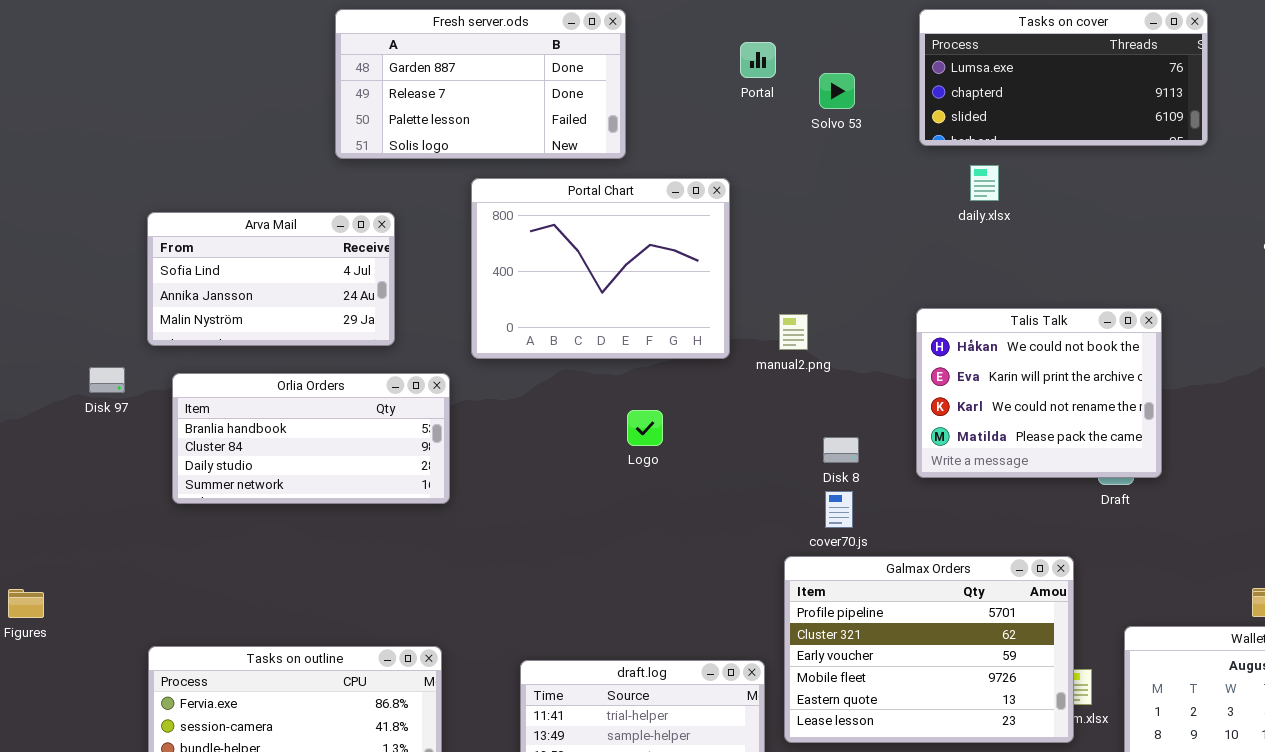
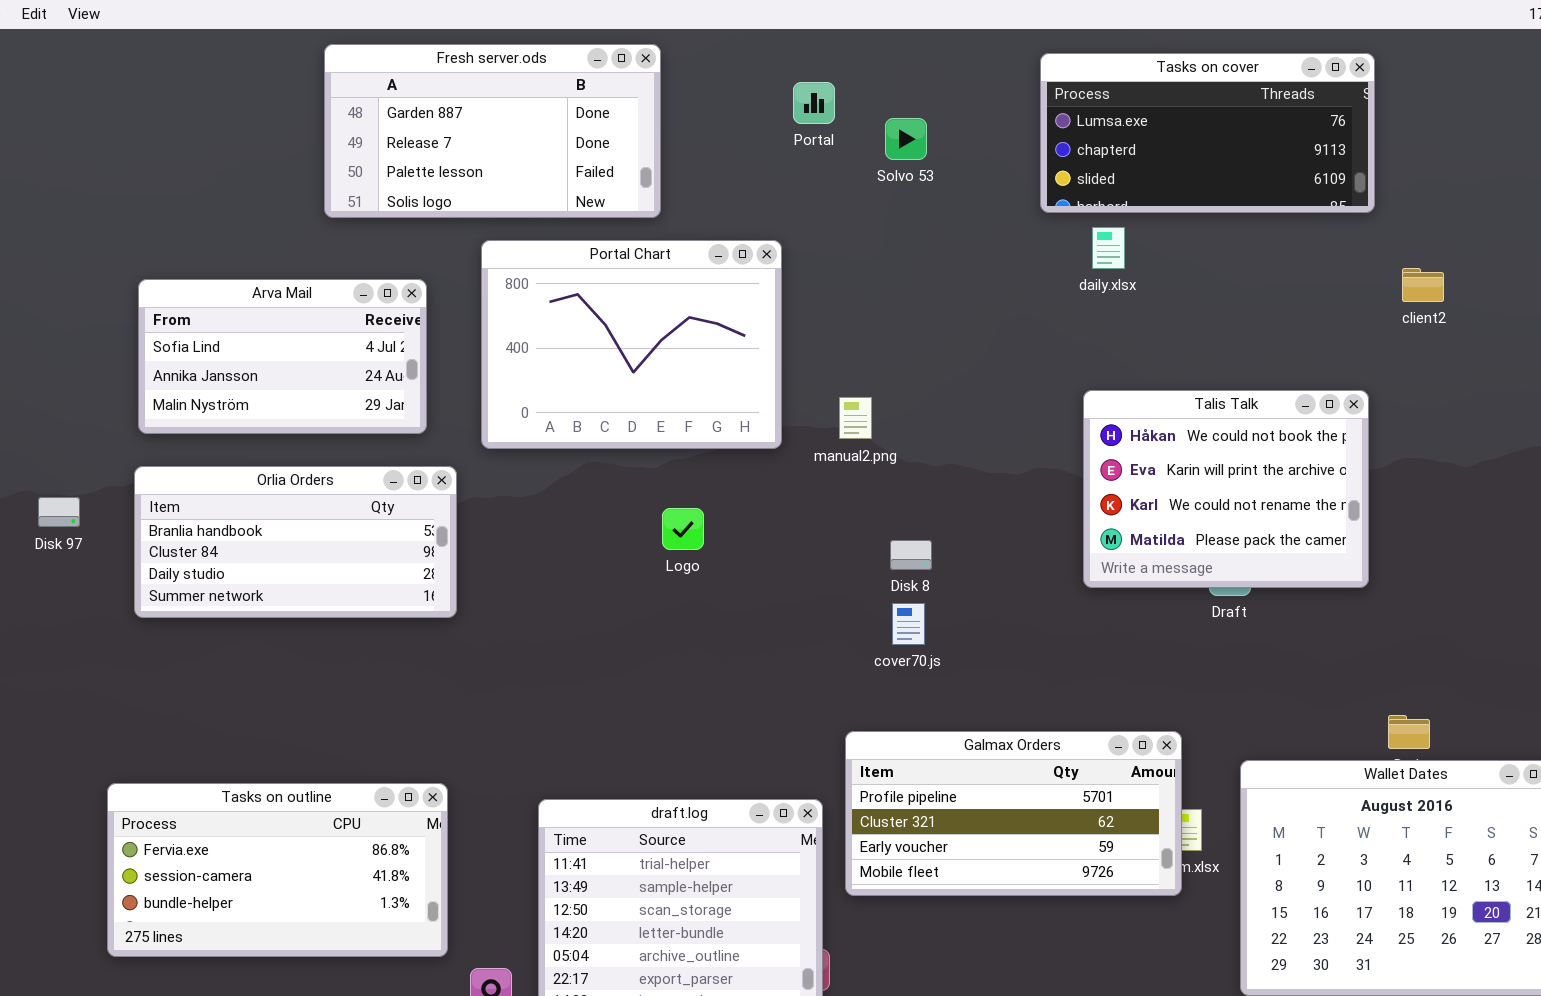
Tasks on cover: [919,9,1208,146] -> [1040,53,1375,213], moved
daily.xlsx: [970,165,999,201] -> [1092,227,1125,269], moved
Arva Mail: [147,212,395,346] -> [138,279,427,434], moved
Talis Talk: [916,308,1162,478] -> [1083,390,1369,588], moved
Disk 97: [89,367,125,393] -> [38,497,80,527], moved
Galmax Orders: [784,556,1074,743] -> [845,731,1182,896], resized

